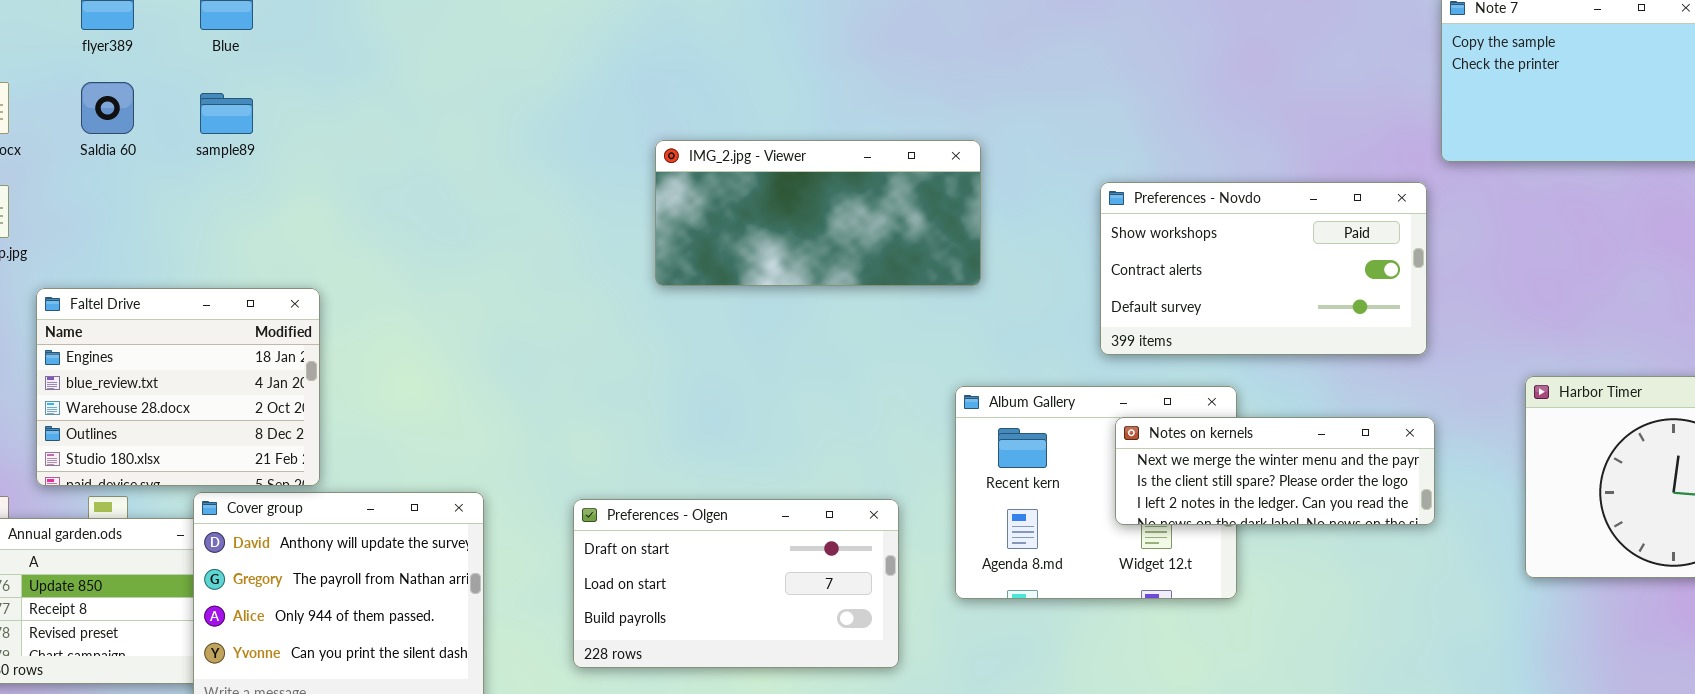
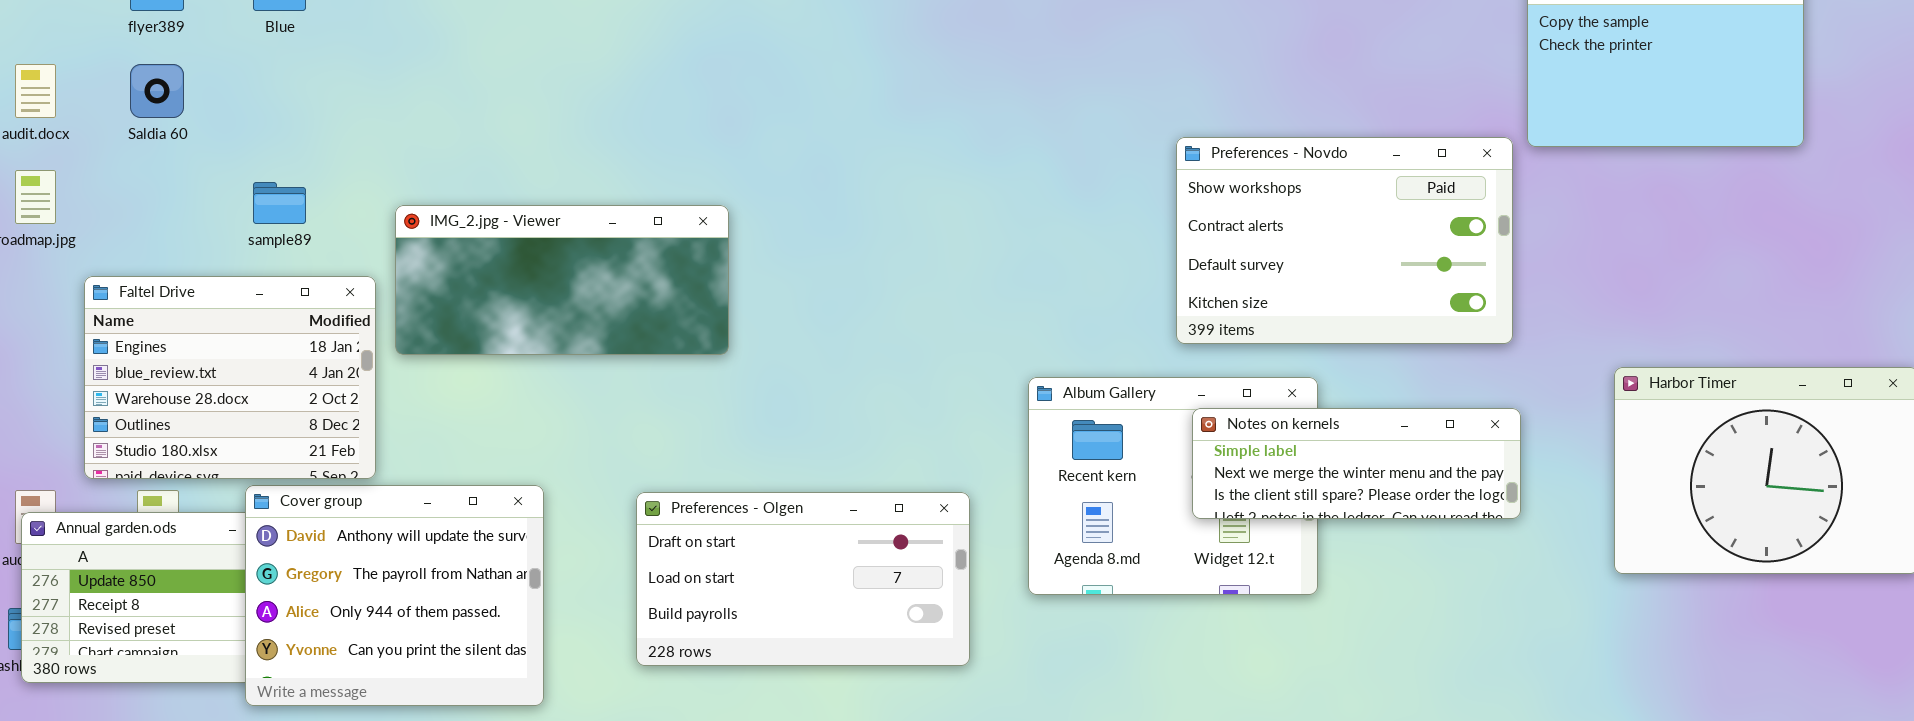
sample89: [200,93,253,134] -> [253,182,306,224], moved
IMG_2.jpg - Viewer: [655,140,981,286] -> [395,205,729,355], moved
Preferences - Novdo: [1100,182,1427,355] -> [1176,137,1513,344], resized
Notes on kernels: [1115,417,1435,525] -> [1192,408,1521,519], scrolled up 1 row

